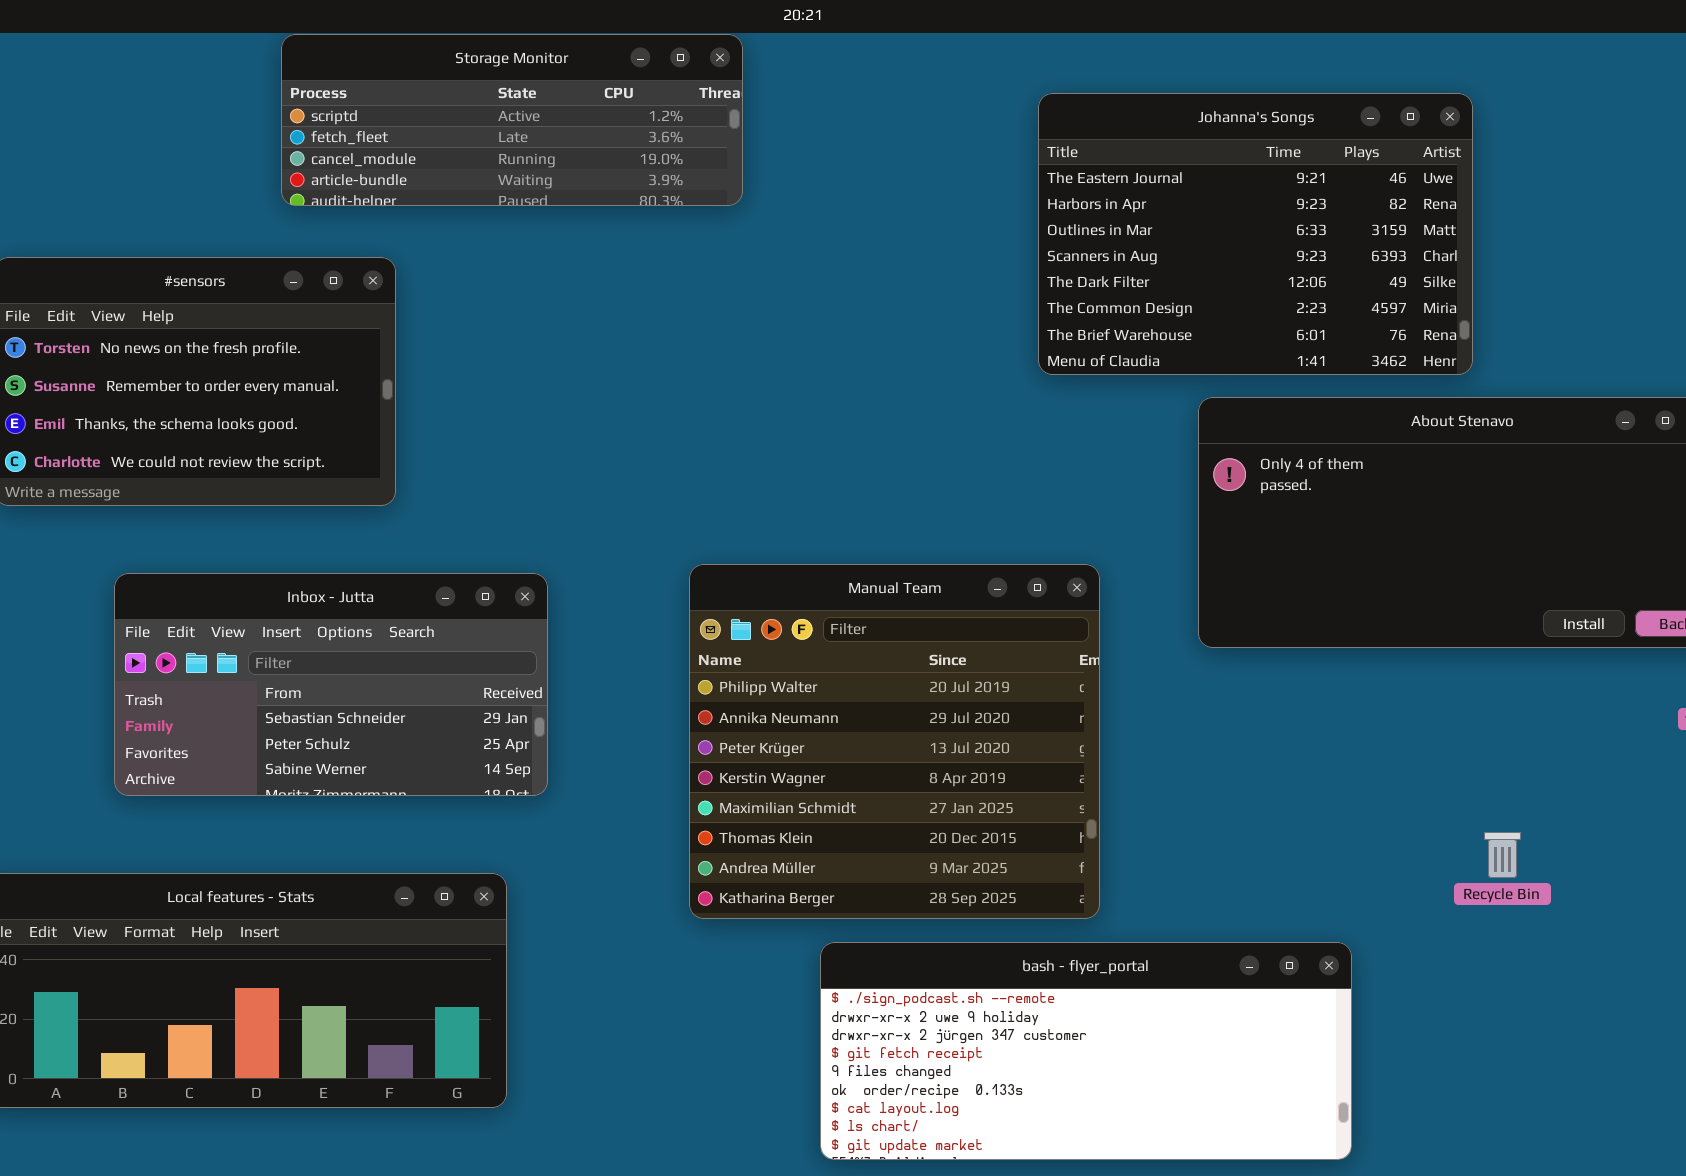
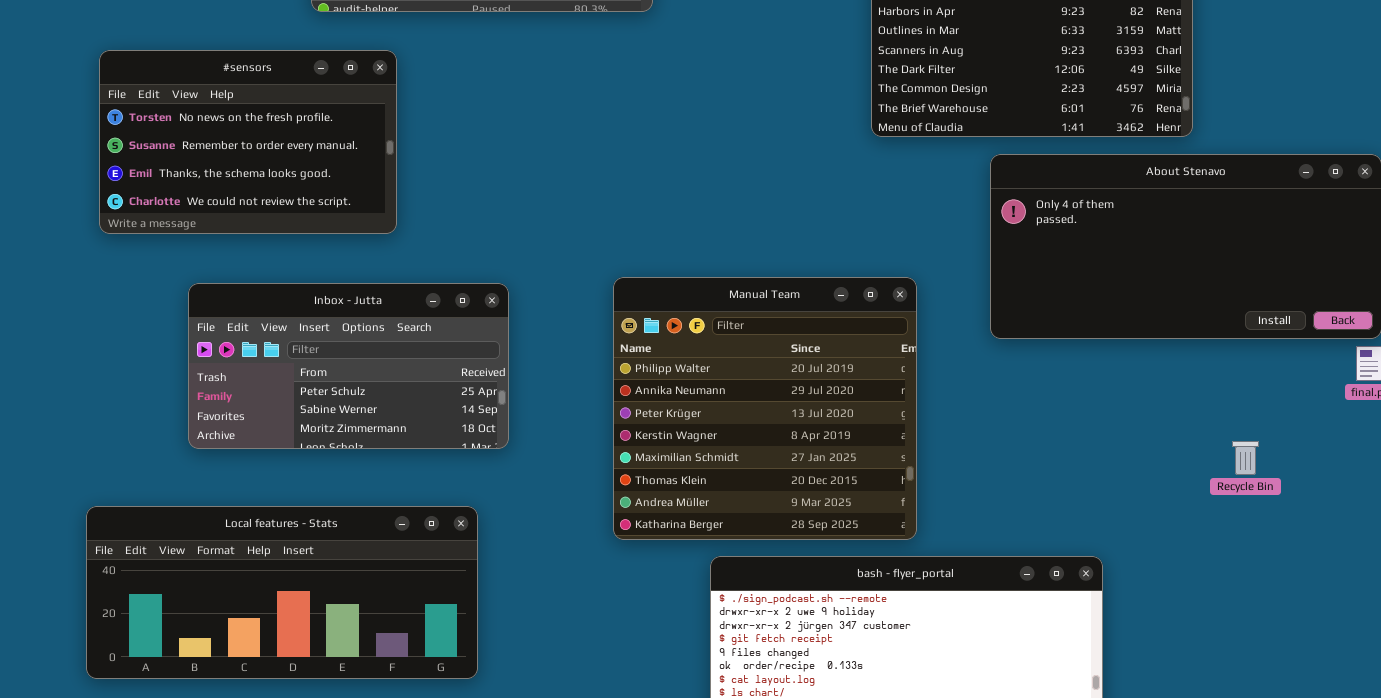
Inbox - Jutta: [114,573,548,796] -> [188,283,509,449], scrolled down 1 row
Recycle Bin: [1484,832,1521,878] -> [1232,441,1259,475], moved

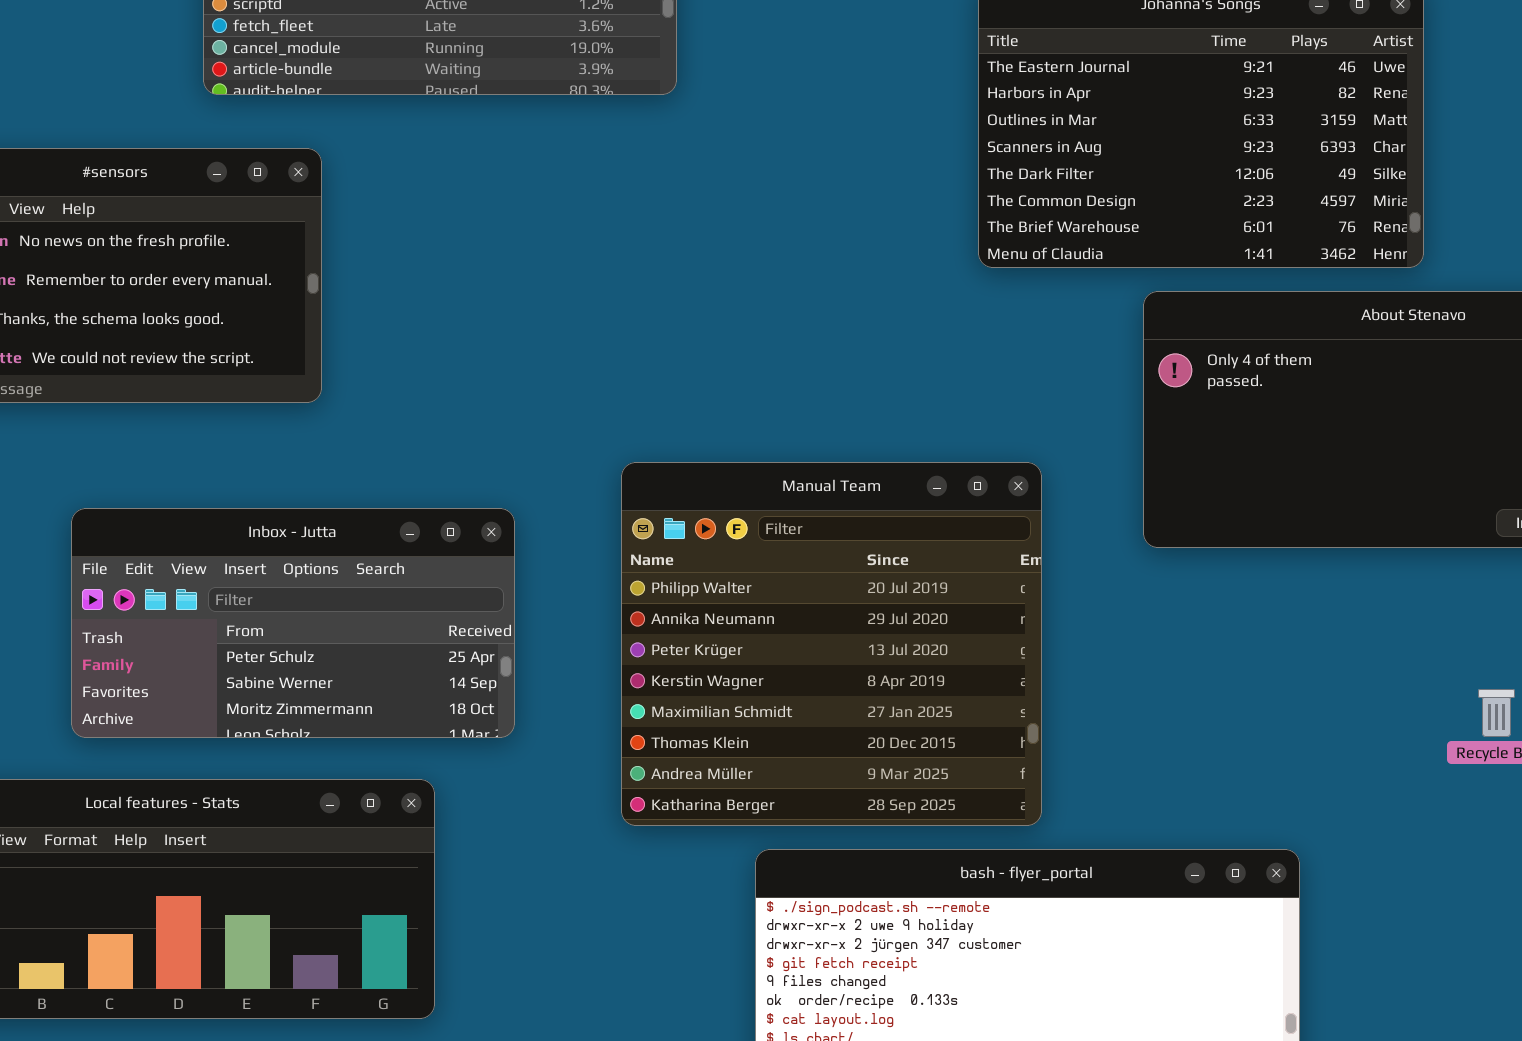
Inbox - Jutta: [188,283,509,449] -> [71,508,515,738], moved

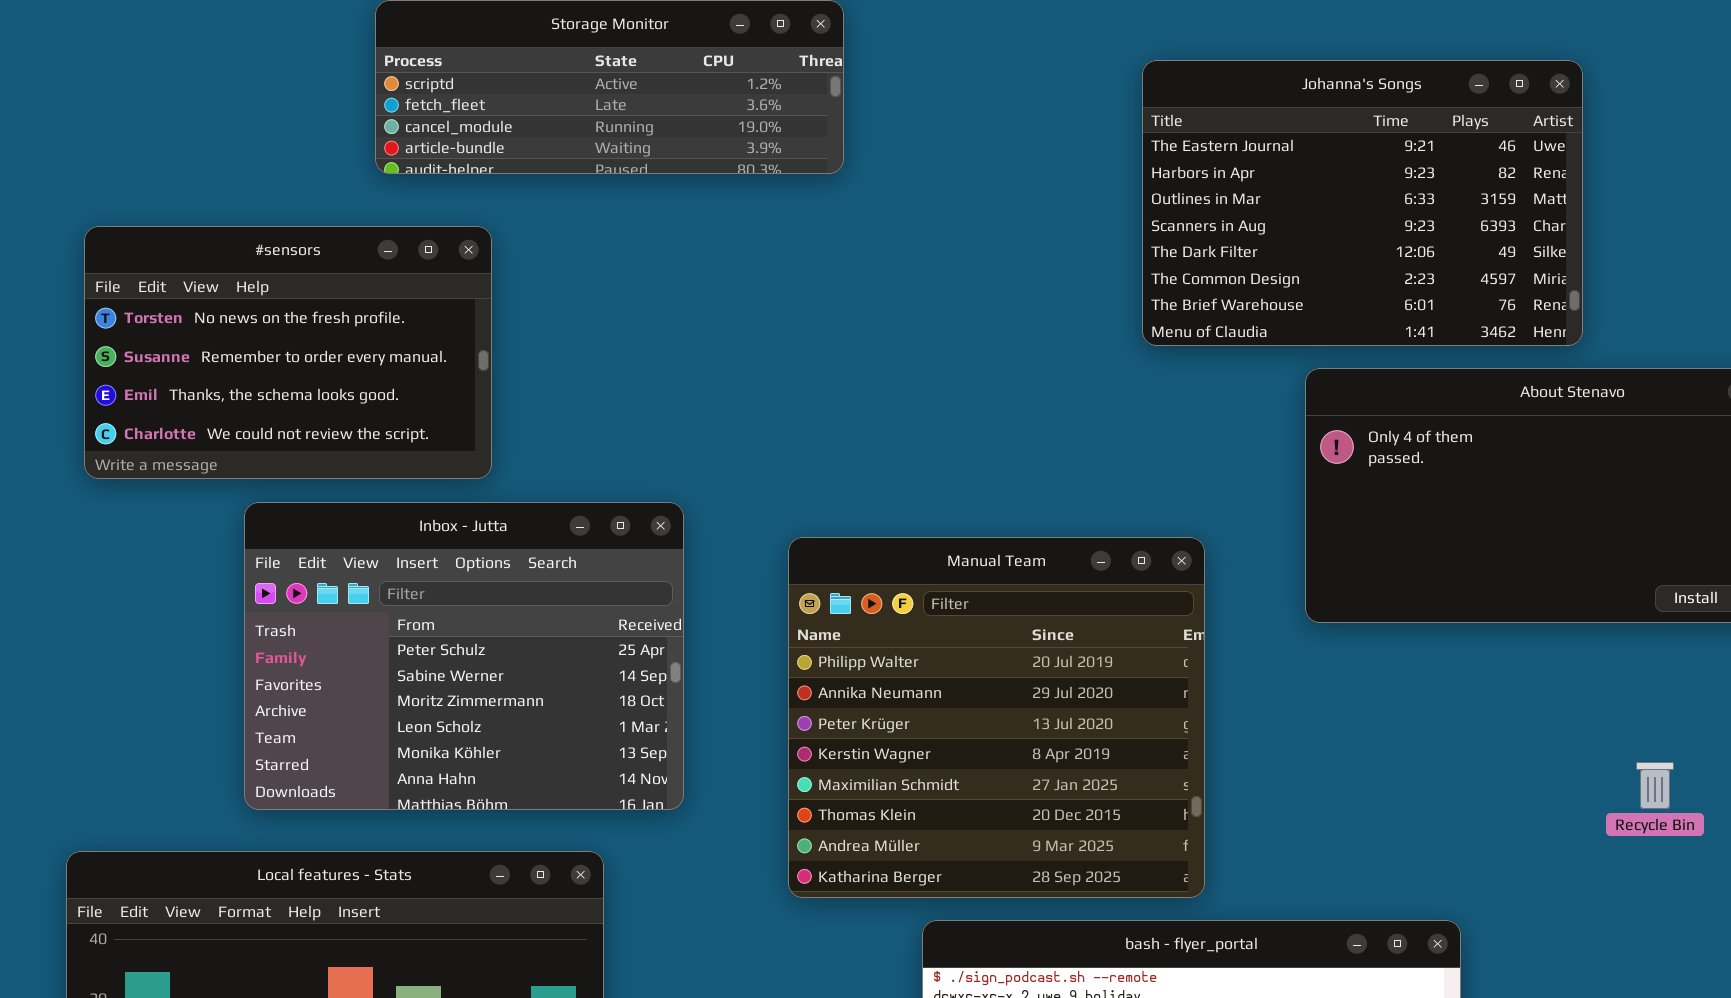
Inbox - Jutta: [71,508,515,738] -> [244,502,684,810], resized

